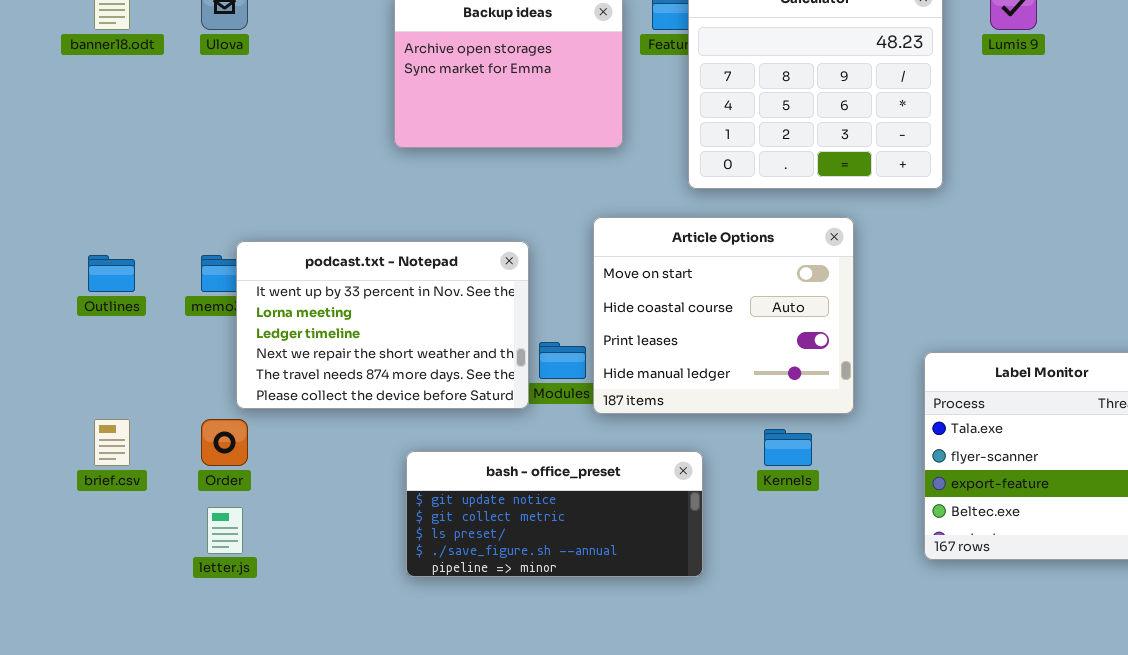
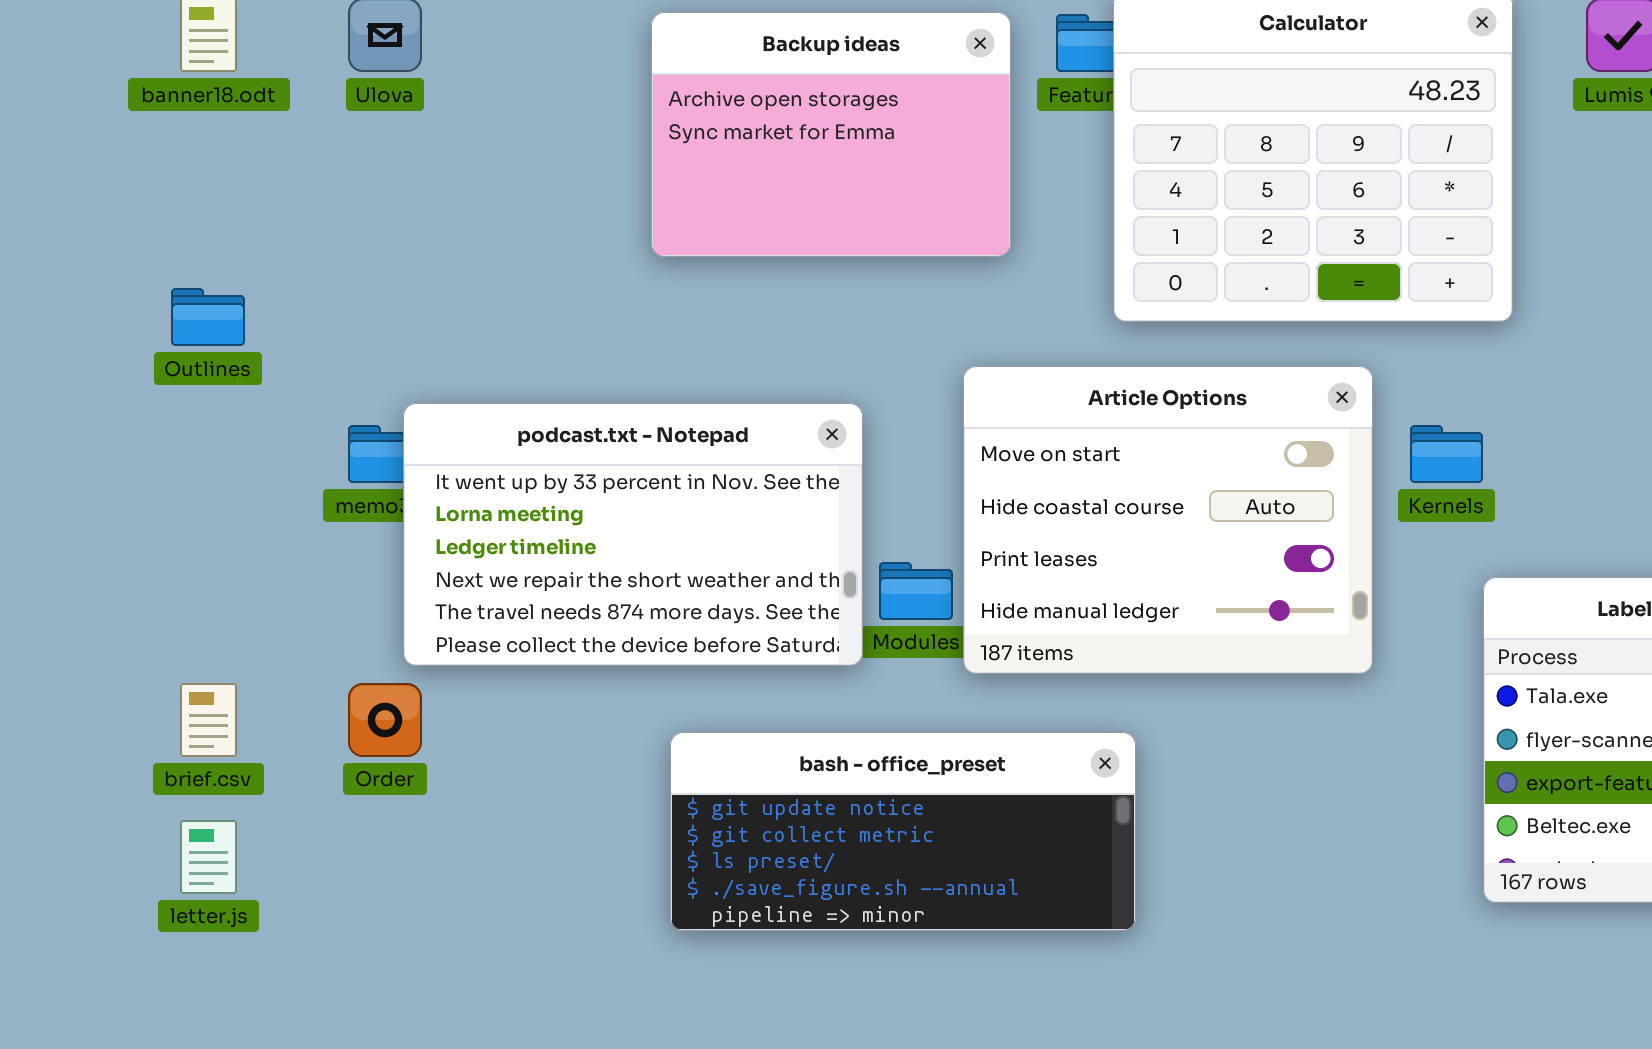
Outlines: [88,255,135,292] -> [171,288,245,346], moved
Kernels: [764,429,812,466] -> [1410,425,1483,483], moved
letter.js: [207,507,243,554] -> [180,820,237,894], moved

